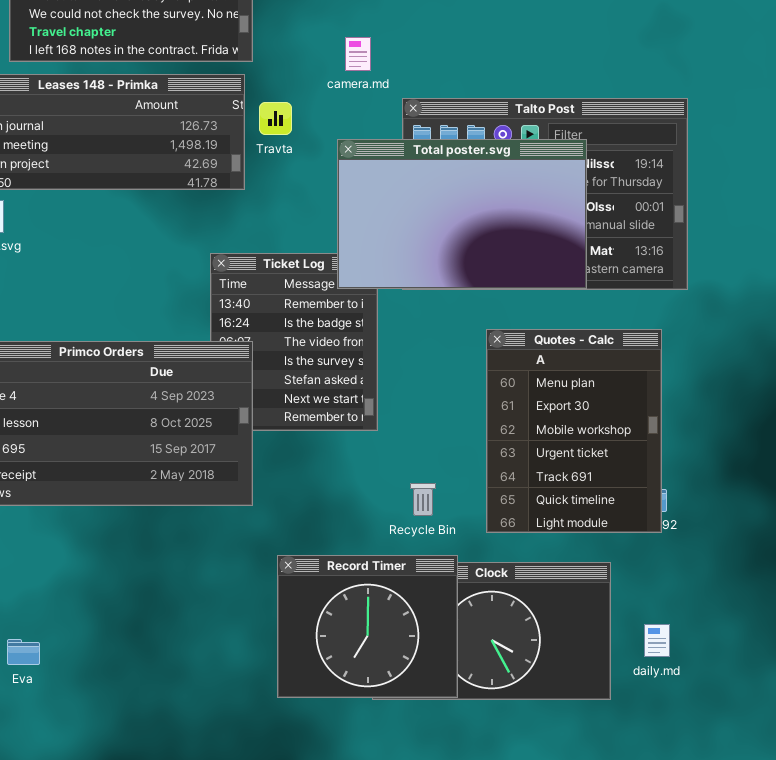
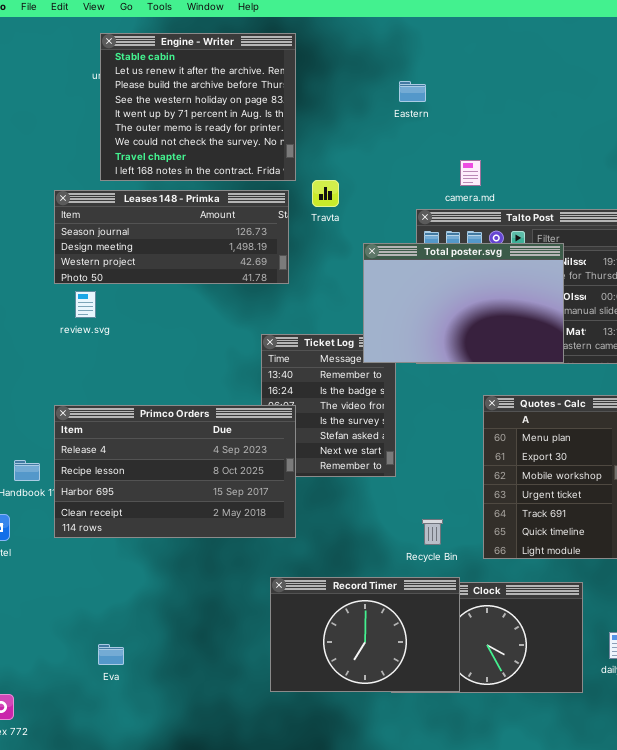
camera.md: [345,37,371,71] -> [460,160,481,186], moved
Travta: [259,102,292,135] -> [312,180,339,207], moved
Record Timer: [277,555,458,698] -> [270,577,460,692], resized

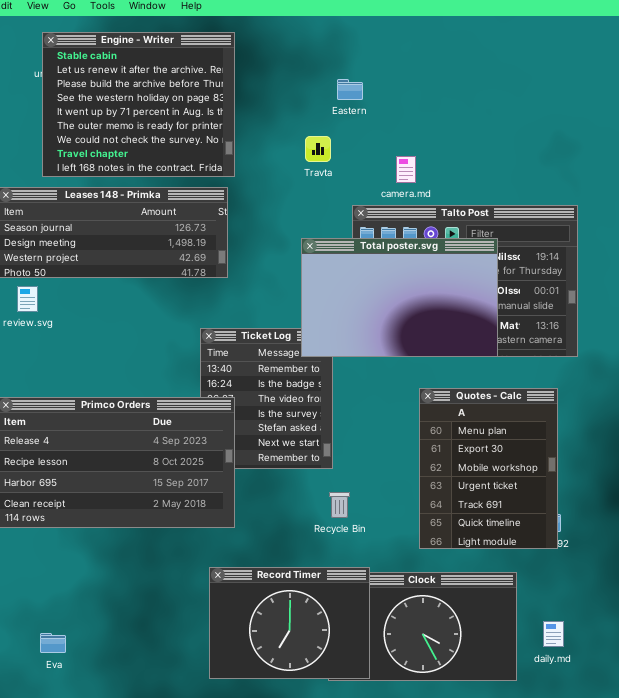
Travta: [312,180,339,207] -> [305,136,331,162], moved
Recycle Bin: [422,519,443,545] -> [329,492,350,518], moved
Record Timer: [270,577,460,692] -> [209,567,370,679], resized

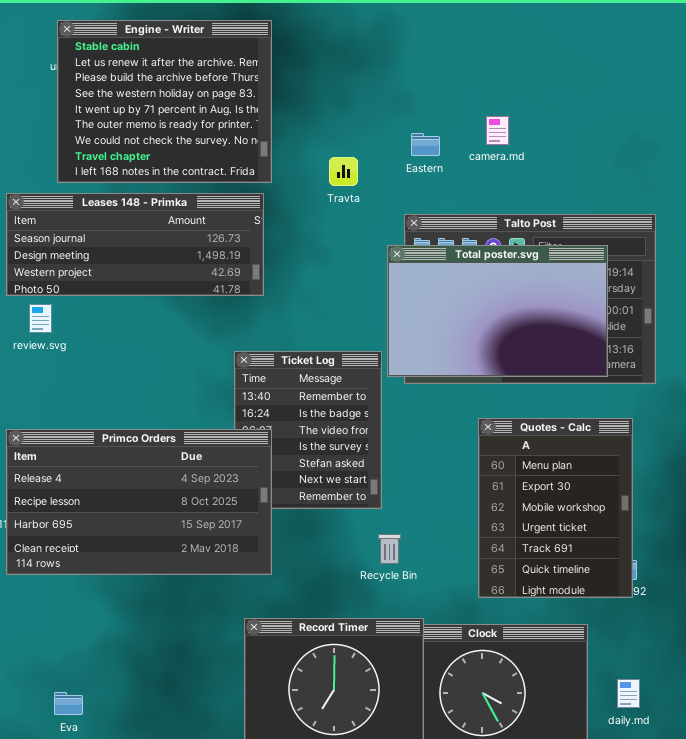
Eastern: [337,79,363,100] -> [411,133,440,156], moved
Travta: [305,136,331,162] -> [329,157,358,186], moved
camera.md: [396,156,416,183] -> [486,116,509,145], moved
Total poster.svg: [301,238,498,357] -> [387,245,608,377], moved

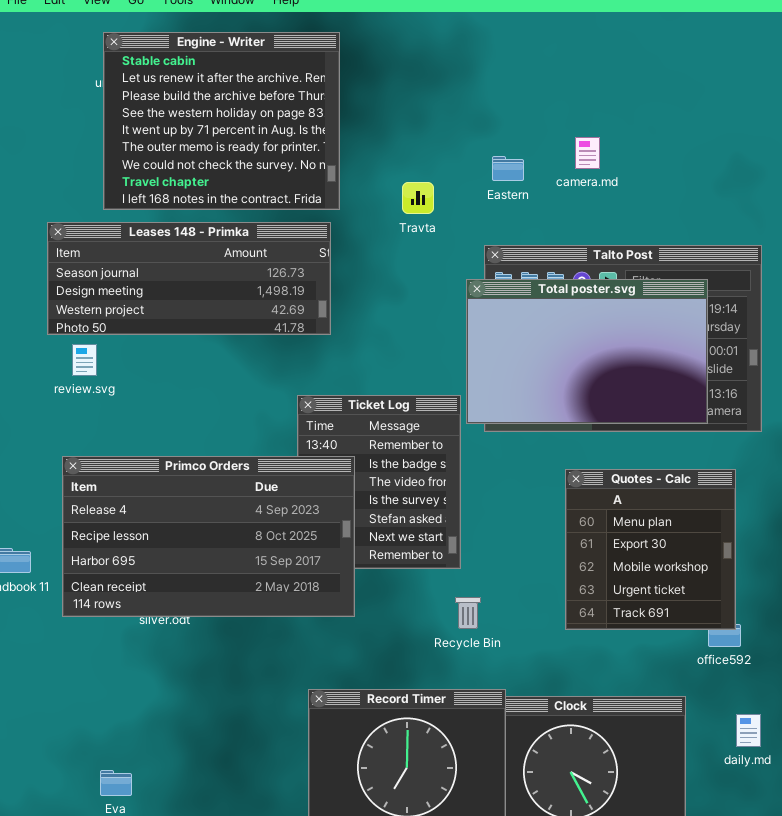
Quotes - Calc: [478,418,633,598] -> [565,469,736,630], resized
Primco Orders: [6,429,272,575] -> [62,456,355,617], moved
daily.md: [617,679,640,708] -> [736,714,761,747], moved

